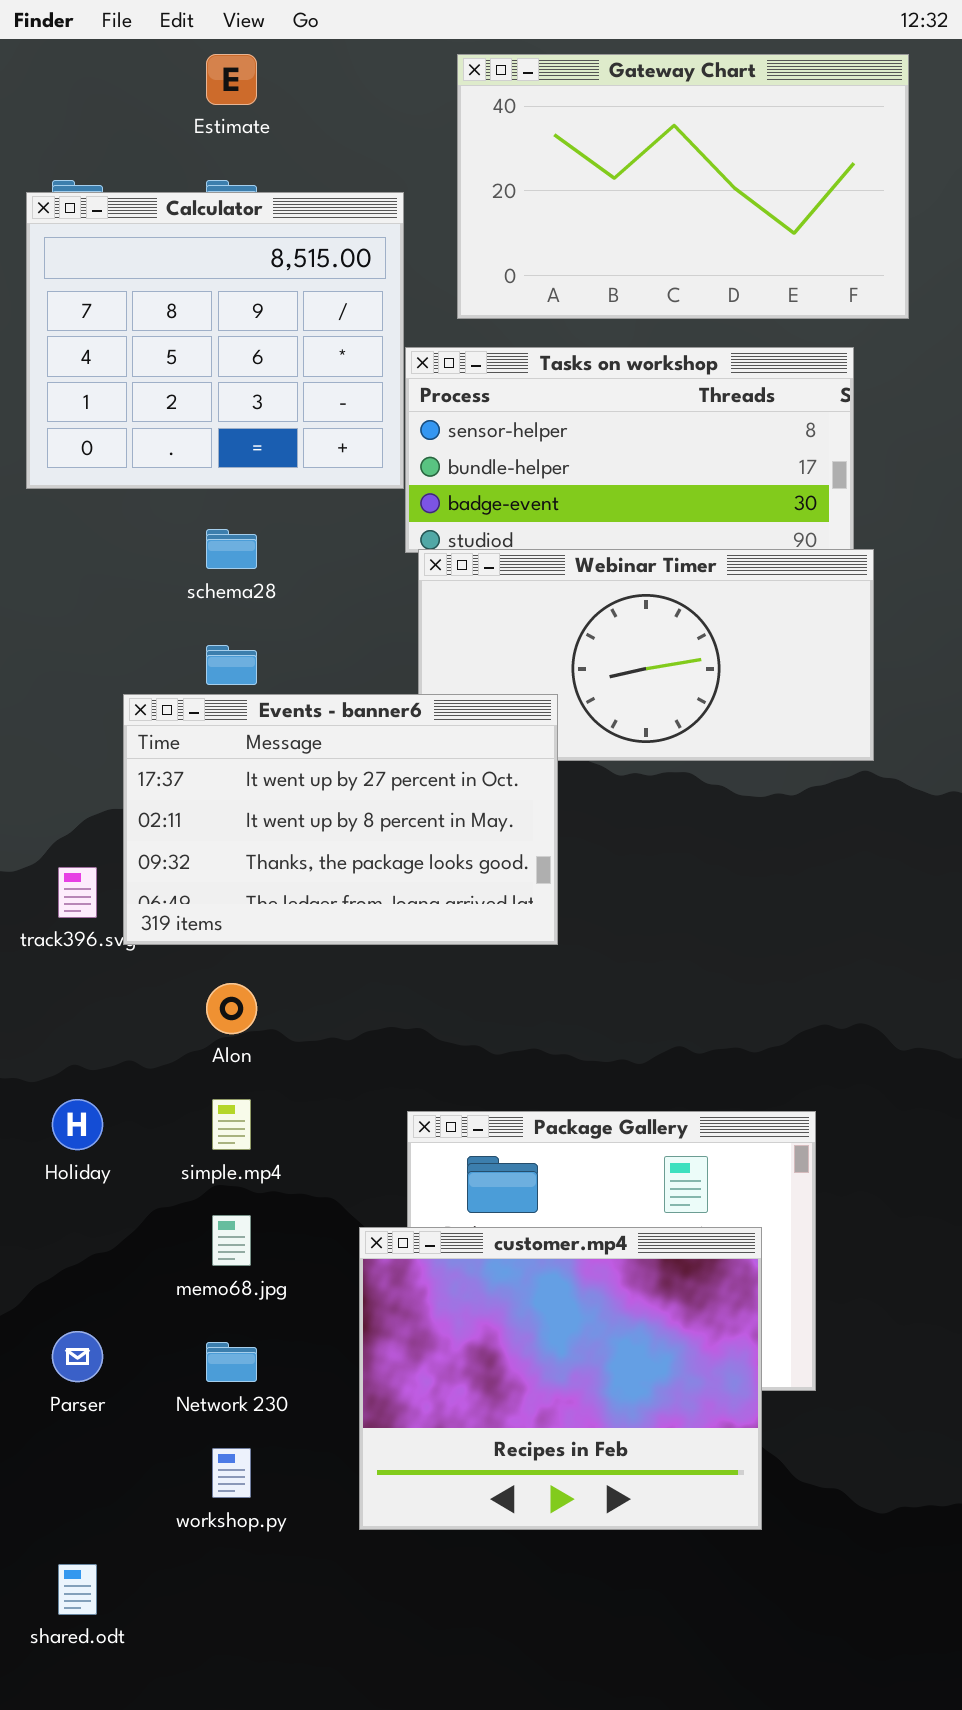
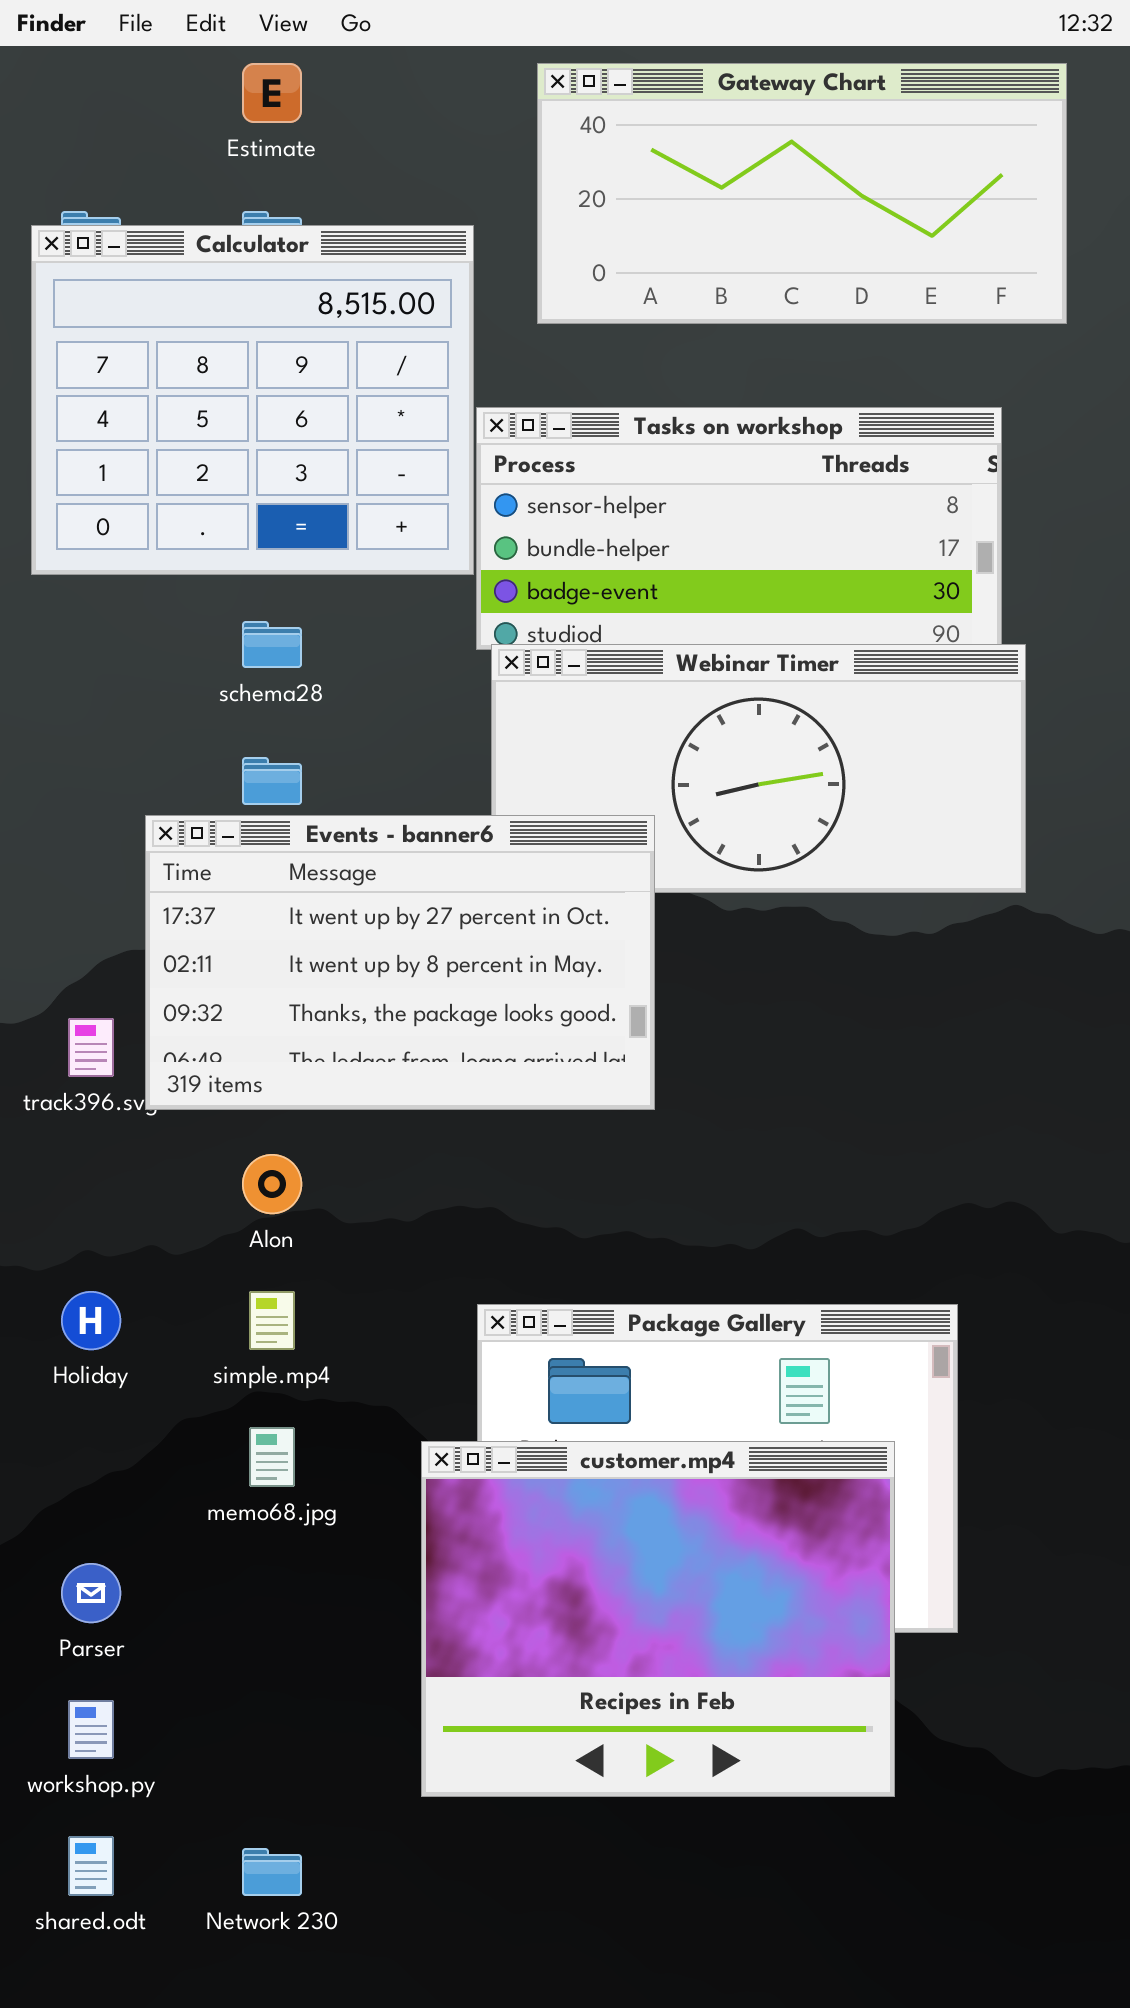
Gateway Chart: [457,54,909,319] -> [537,63,1067,324], resized
Network 230: [206,1342,257,1382] -> [242,1848,302,1896], moved
workshop.py: [212,1448,251,1498] -> [68,1700,114,1759], moved

